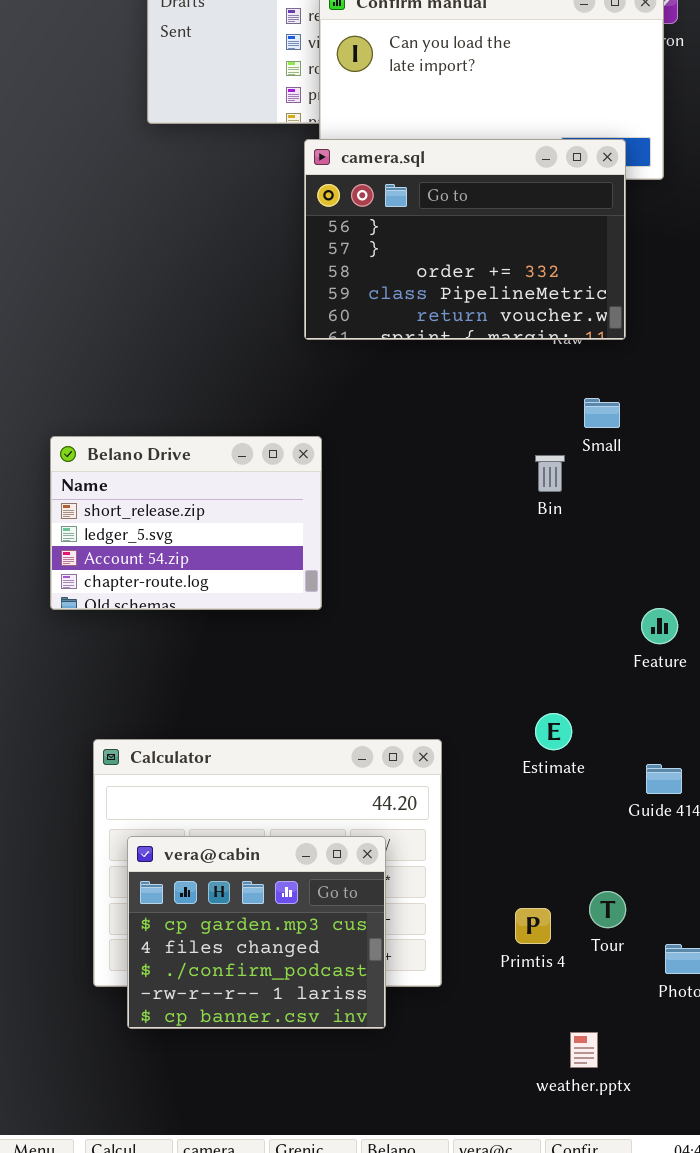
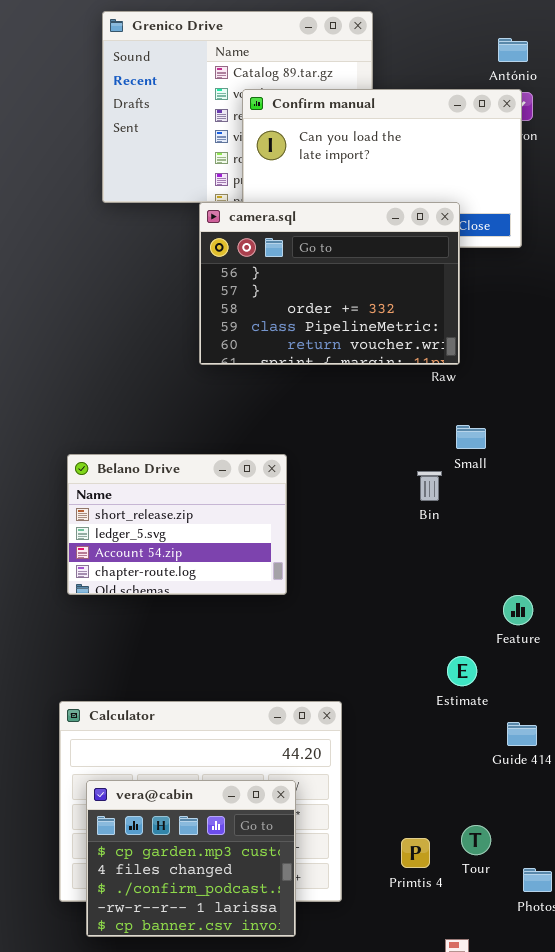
camera.sql: [304,139,626,340] -> [199,202,460,365], moved
Belano Drive: [50,436,322,610] -> [67,454,287,595], moved
Estimate: [535,713,572,750] -> [447,656,477,686], moved

